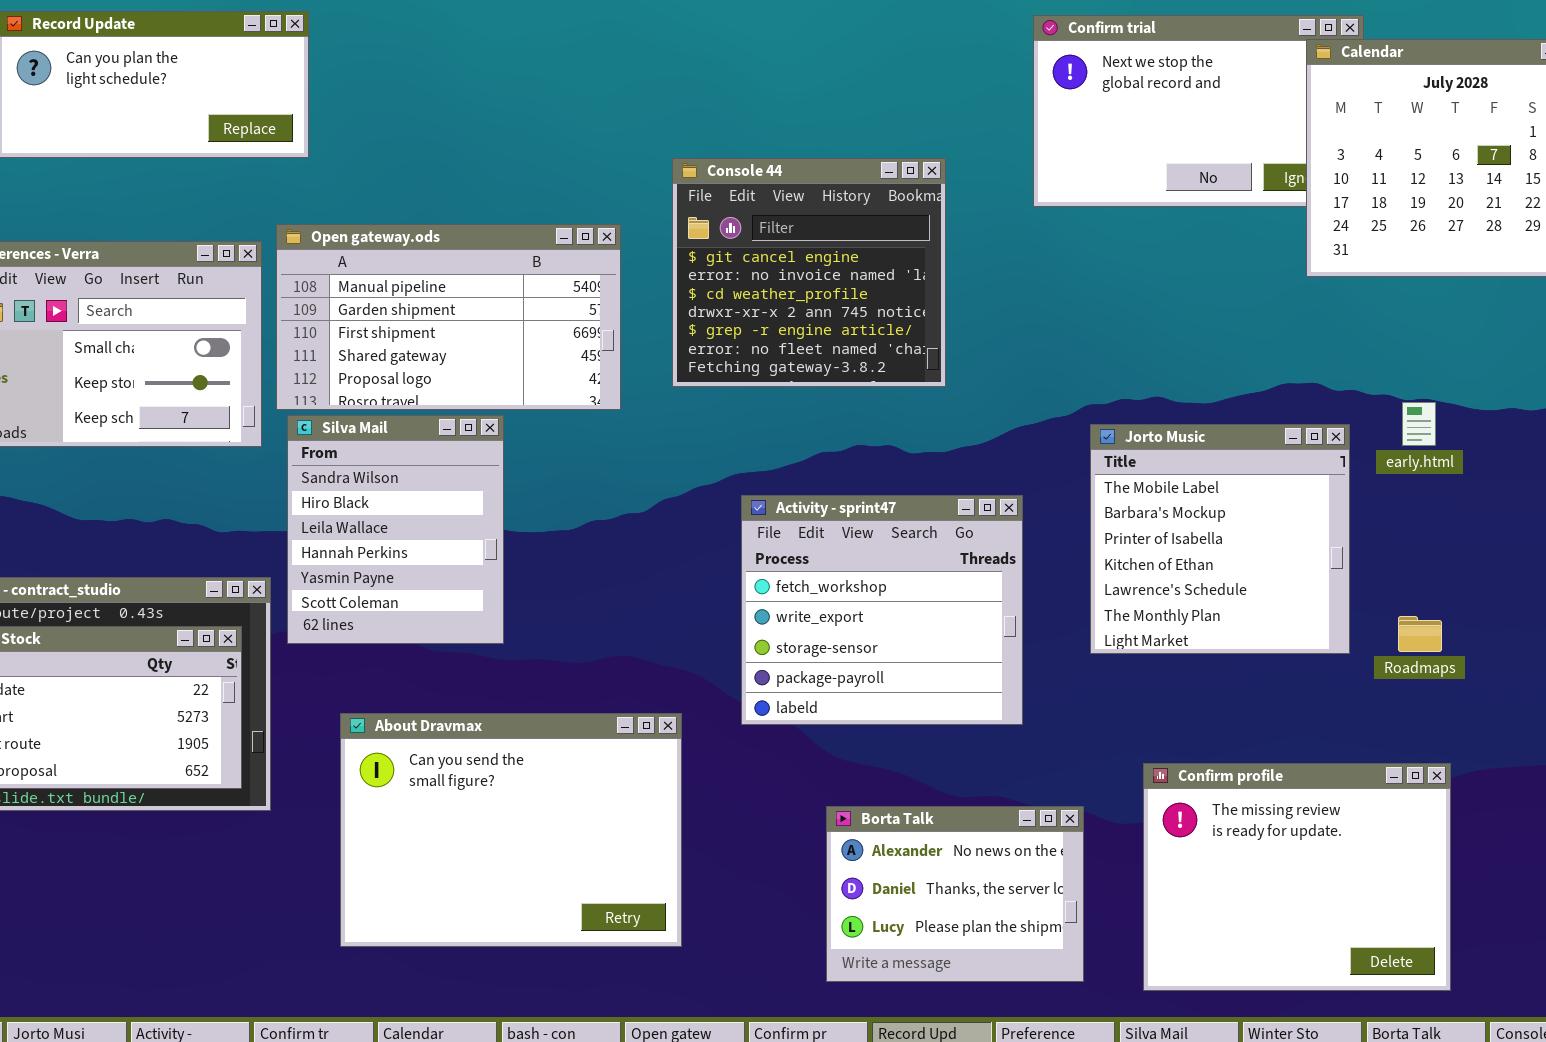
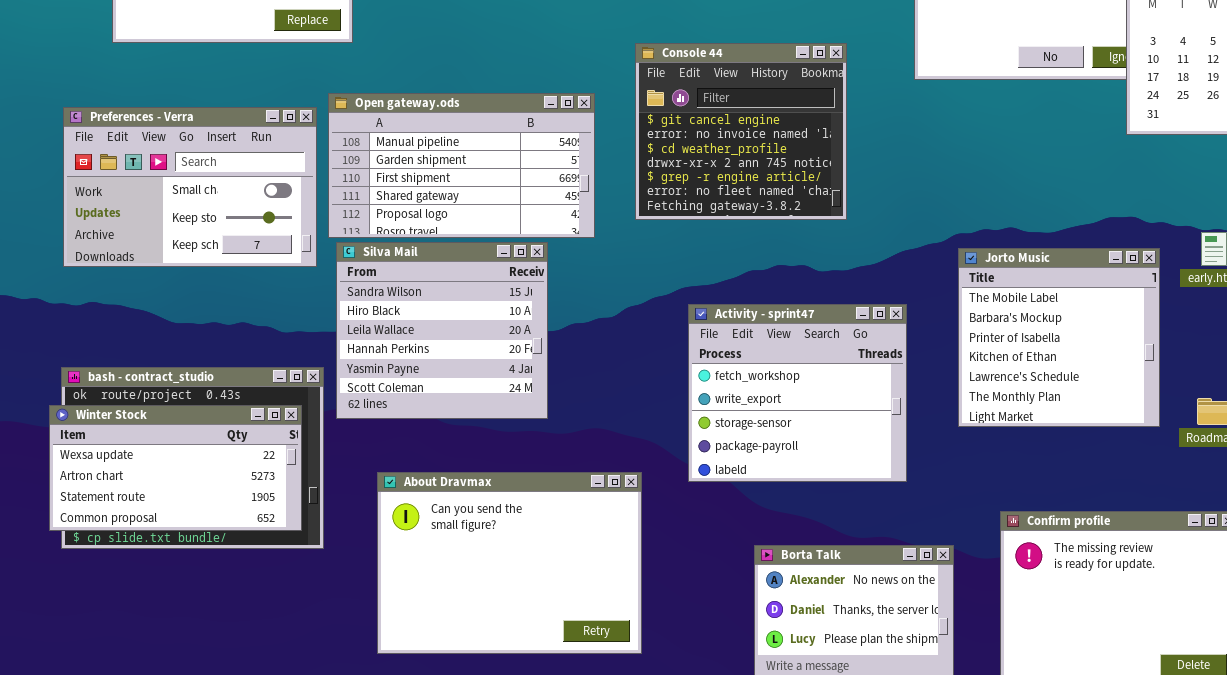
Silva Mail: [287,415,504,644] -> [336,242,548,419], resized

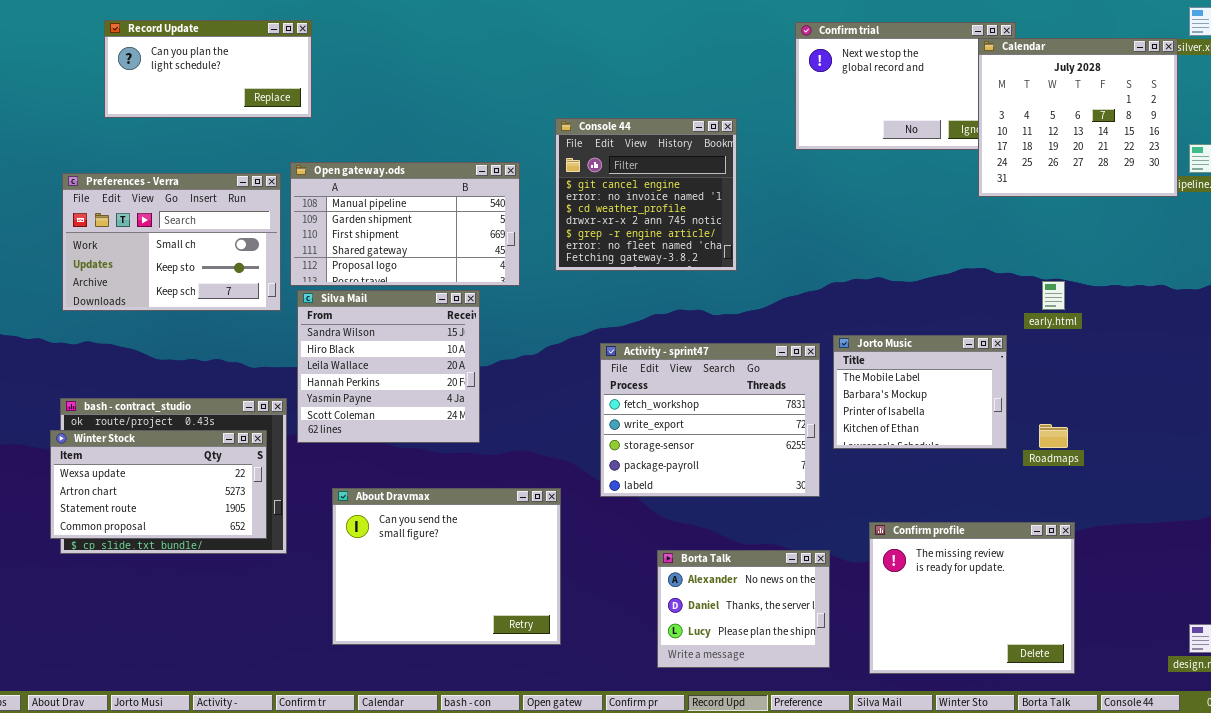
Jorto Music: [958,248,1160,427] -> [833,335,1007,449], resized
Activity - sprint47: [688,304,907,482] -> [600,343,820,497], resized

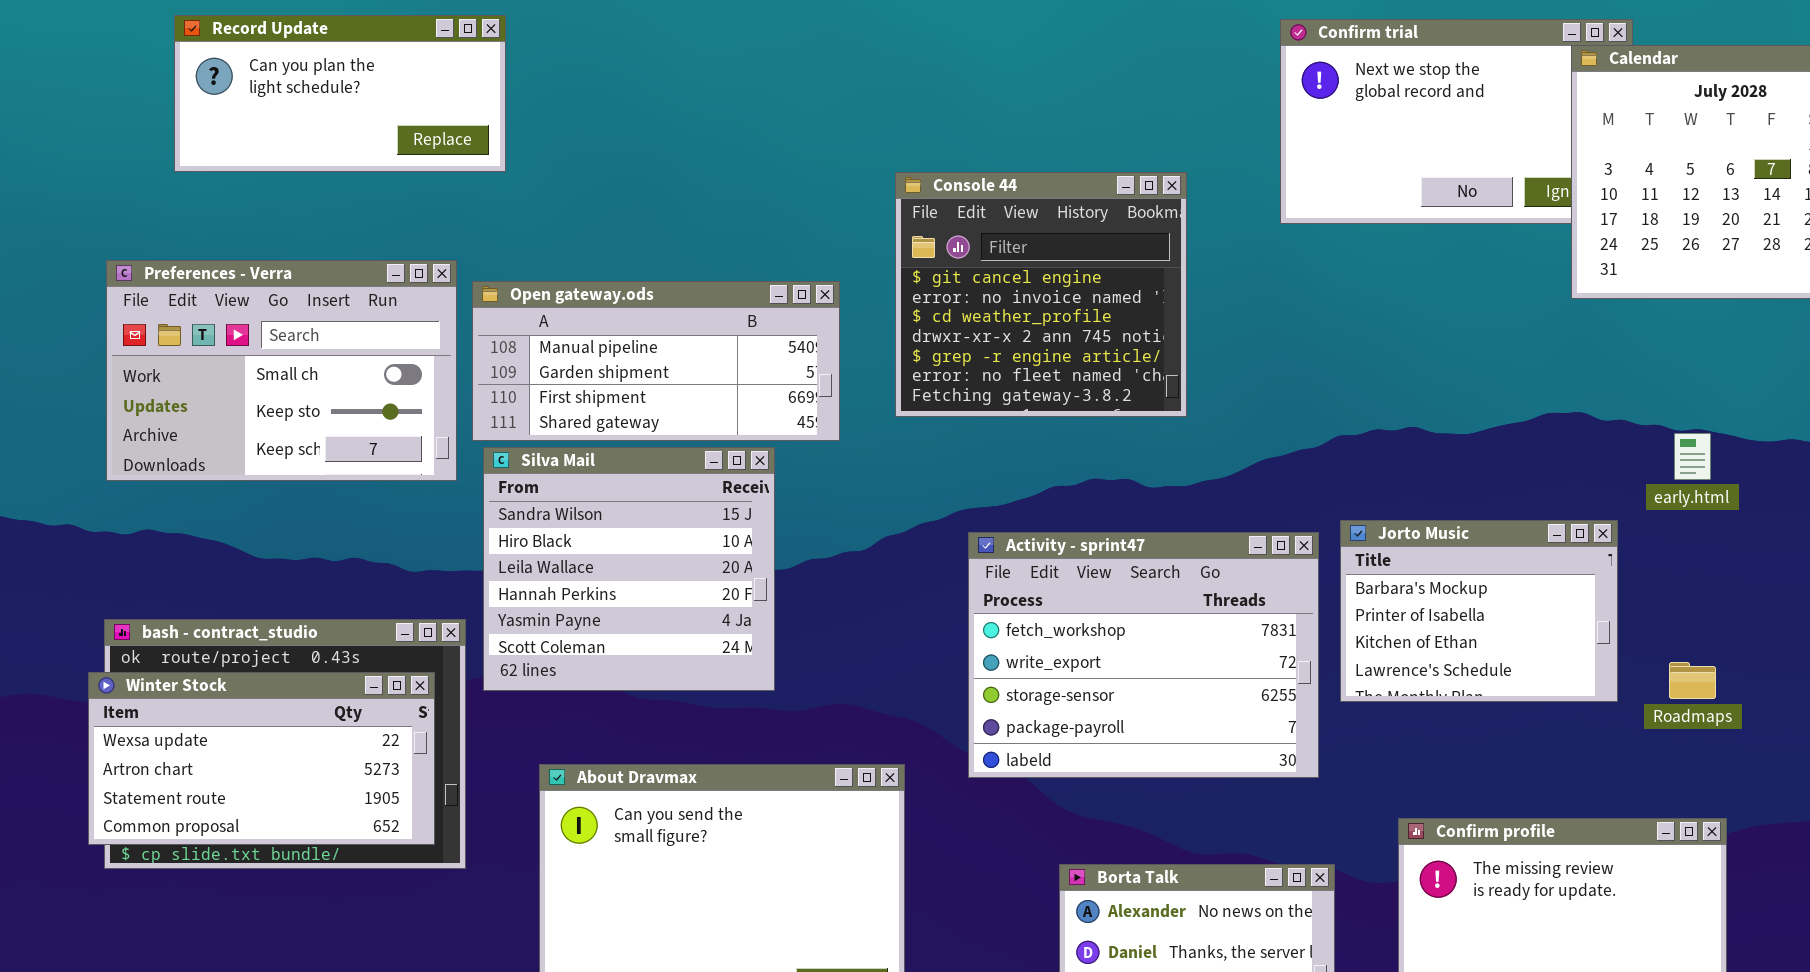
Open gateway.ods: [290,162,520,286] -> [472,281,840,441], resized
Jorto Music: [833,335,1007,449] -> [1340,520,1618,702], scrolled down 1 row

